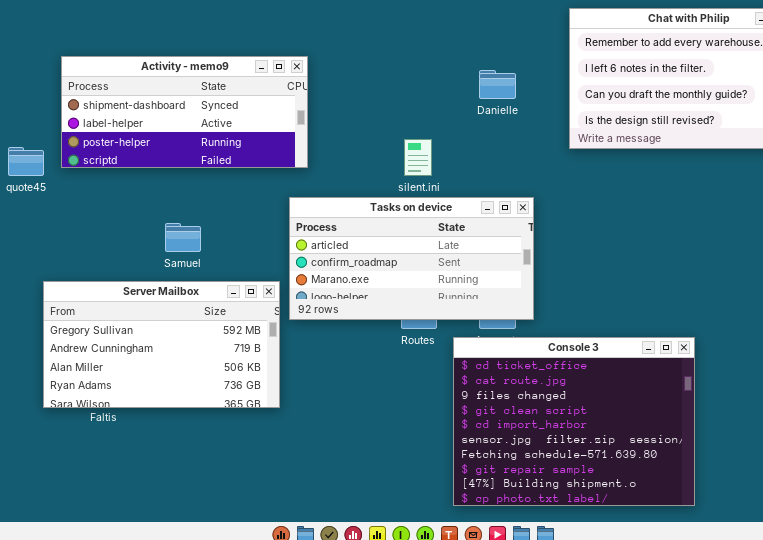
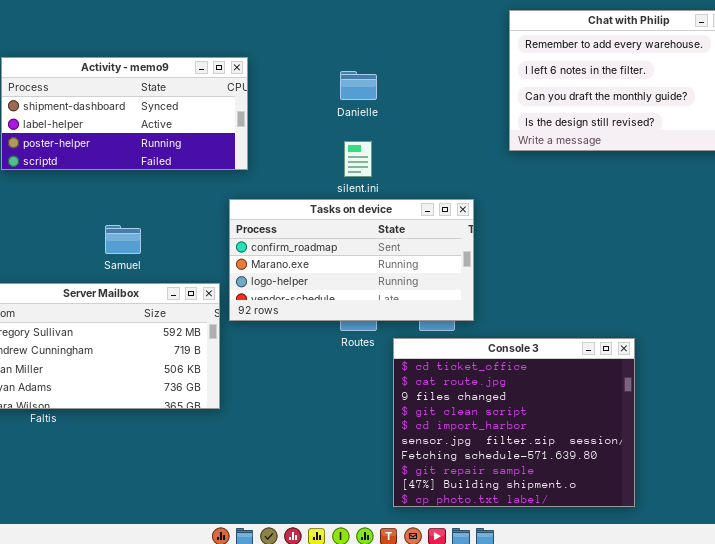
Danielle: [479,70,516,99] -> [340,71,377,100], moved
Tasks on device: [289,197,534,320] -> [229,199,474,321], scrolled down 1 row

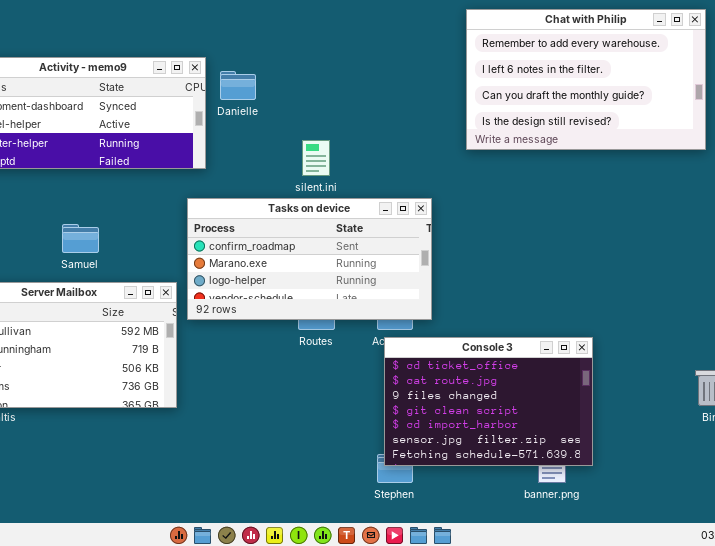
Danielle: [340,71,377,100] -> [220,71,256,100], moved
Console 3: [393,338,635,507] -> [384,337,593,466], resized

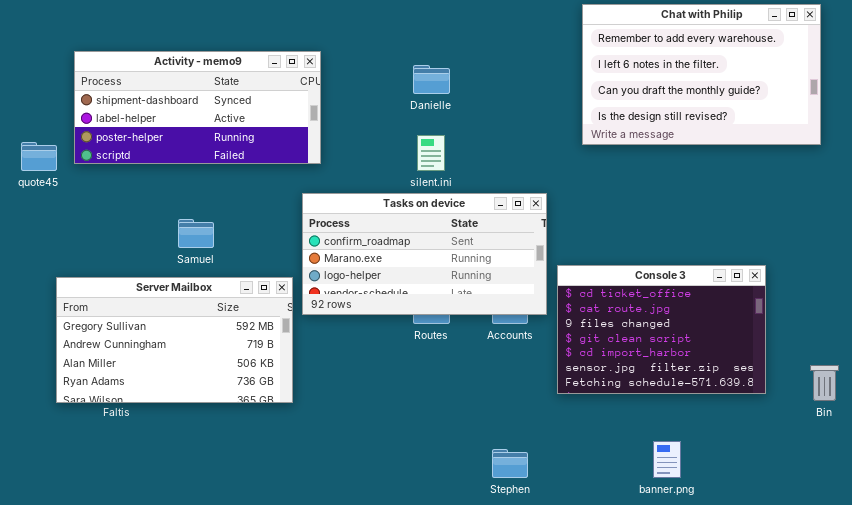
Danielle: [220,71,256,100] -> [413,65,450,94], moved
Console 3: [384,337,593,466] -> [557,265,766,394], moved

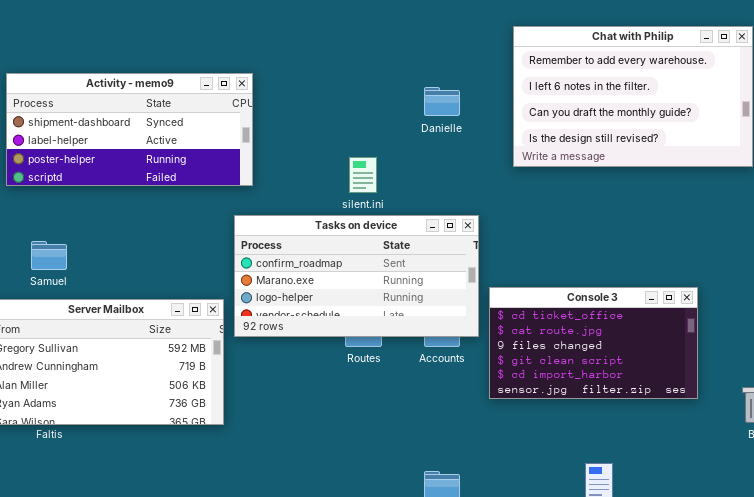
Danielle: [413,65,450,94] -> [424,87,460,116], moved
Samuel: [178,219,214,248] -> [31,241,67,270], moved
Console 3: [557,265,766,394] -> [489,287,698,399], resized

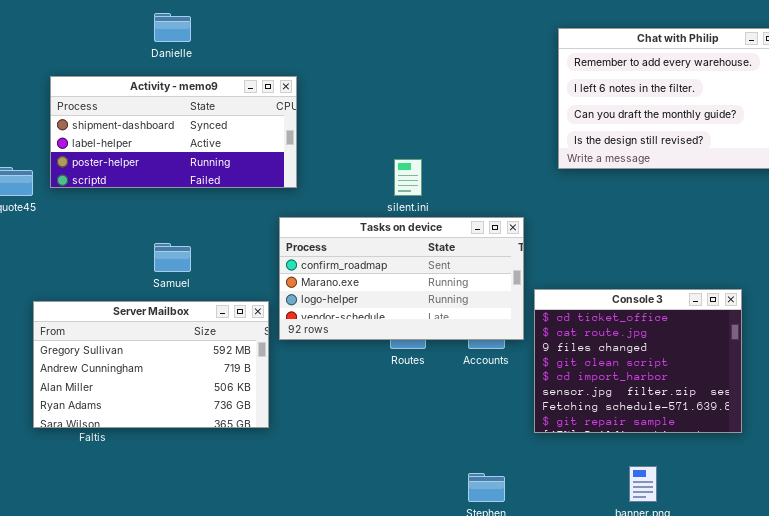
Danielle: [424,87,460,116] -> [154,13,191,42], moved
Samuel: [31,241,67,270] -> [154,243,191,272], moved
Console 3: [489,287,698,399] -> [534,289,742,433], resized

